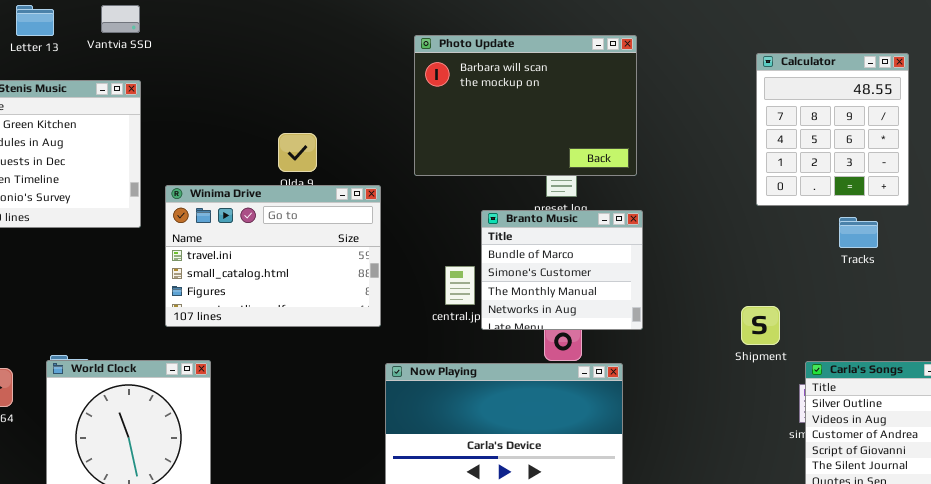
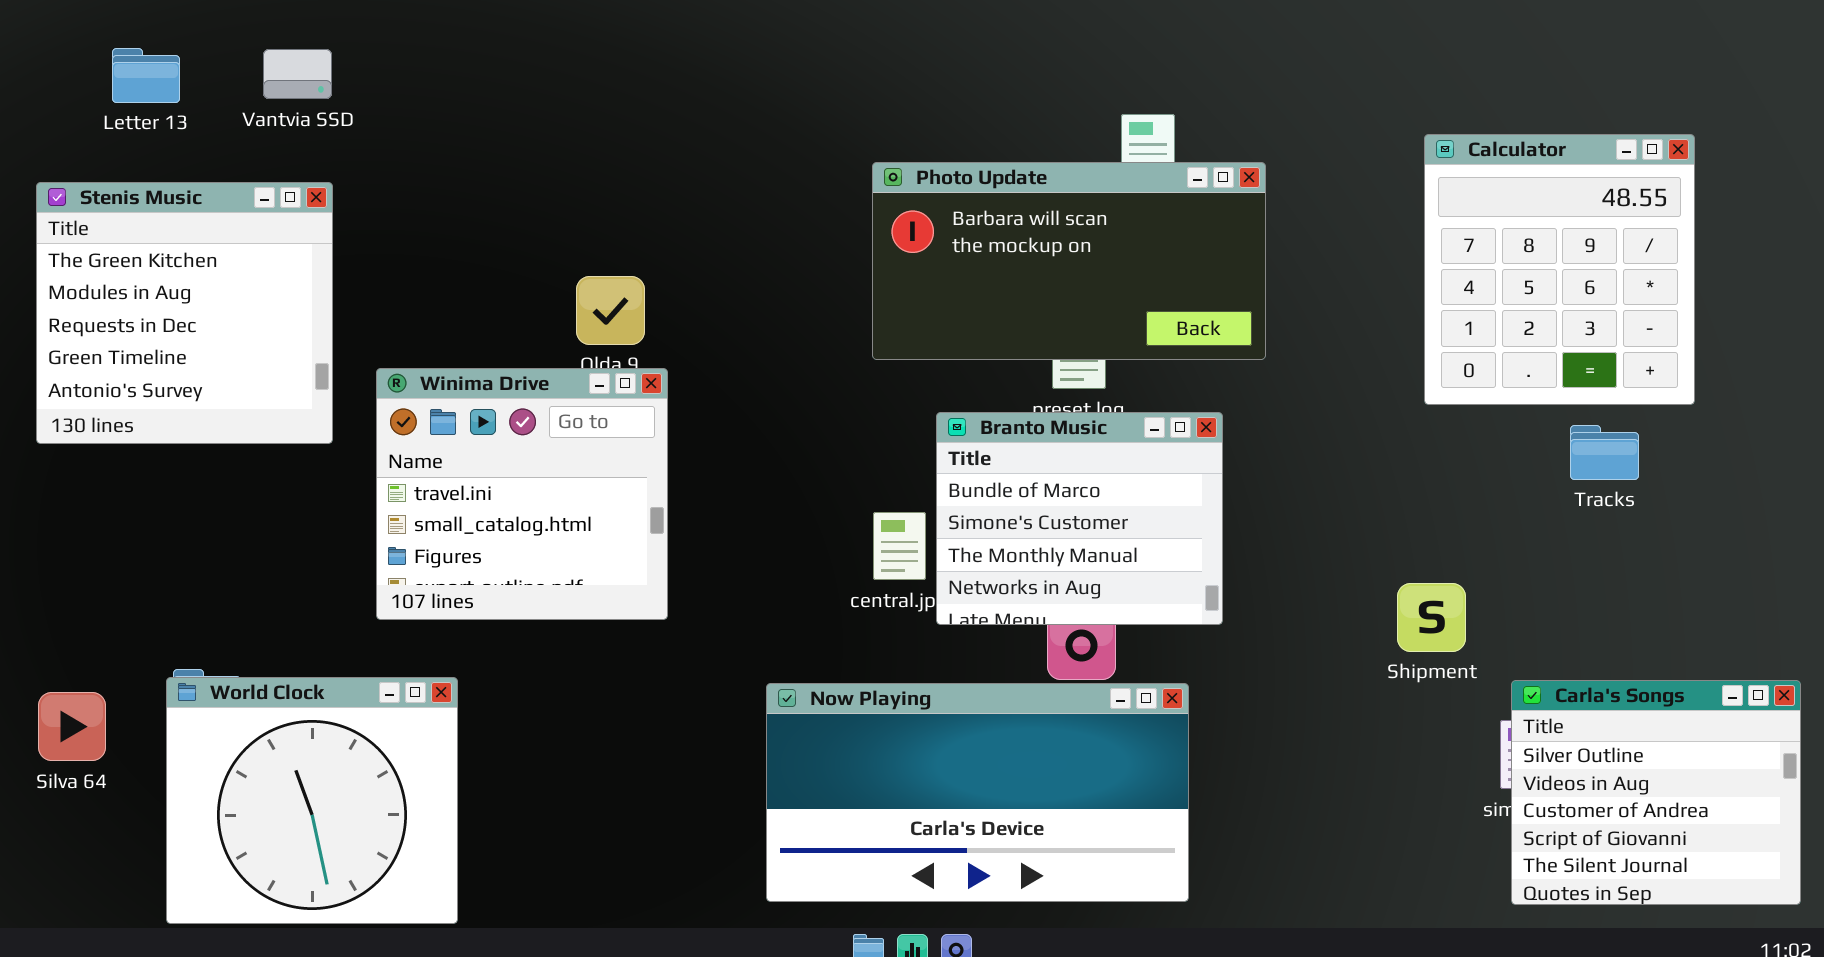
Photo Update: [414,35,637,176] -> [872,162,1266,360], moved, resized
Winima Drive: [165,185,381,327] -> [376,368,668,620], resized

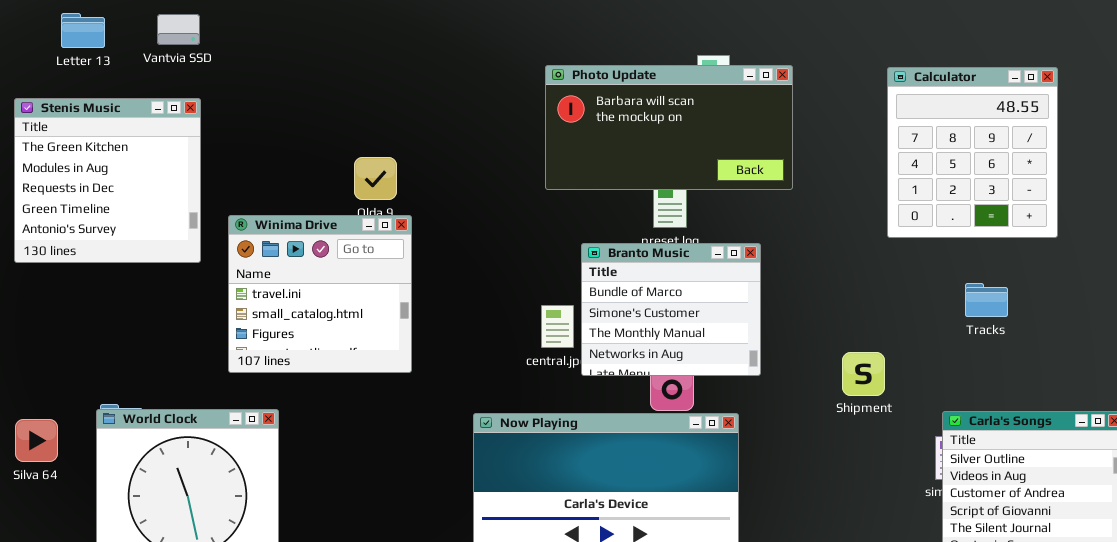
Photo Update: [872,162,1266,360] -> [545,65,793,190], moved
Tracks: [1570,425,1639,480] -> [965,283,1008,317], moved
Shipment: [1397,583,1466,652] -> [842,352,885,396], moved

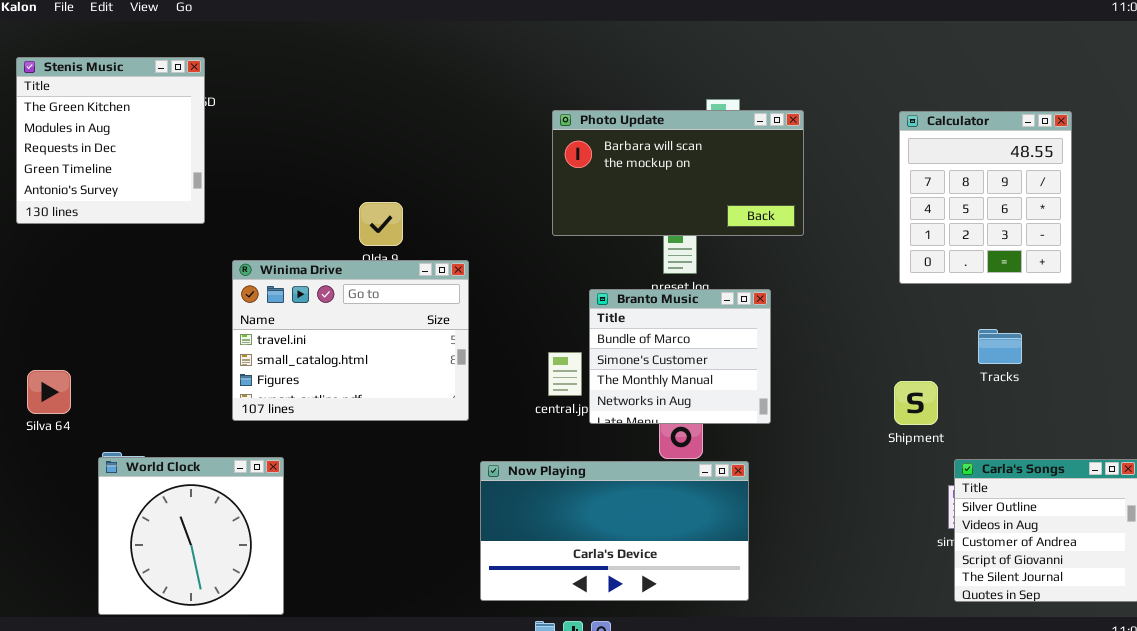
Stenis Music: [14,98,201,263] -> [16,57,205,224], moved
Winima Drive: [228,215,412,373] -> [232,260,469,421], resized
Shipment: [842,352,885,396] -> [894,381,938,425], moved
Silva 64: [15,419,58,462] -> [27,370,71,414], moved

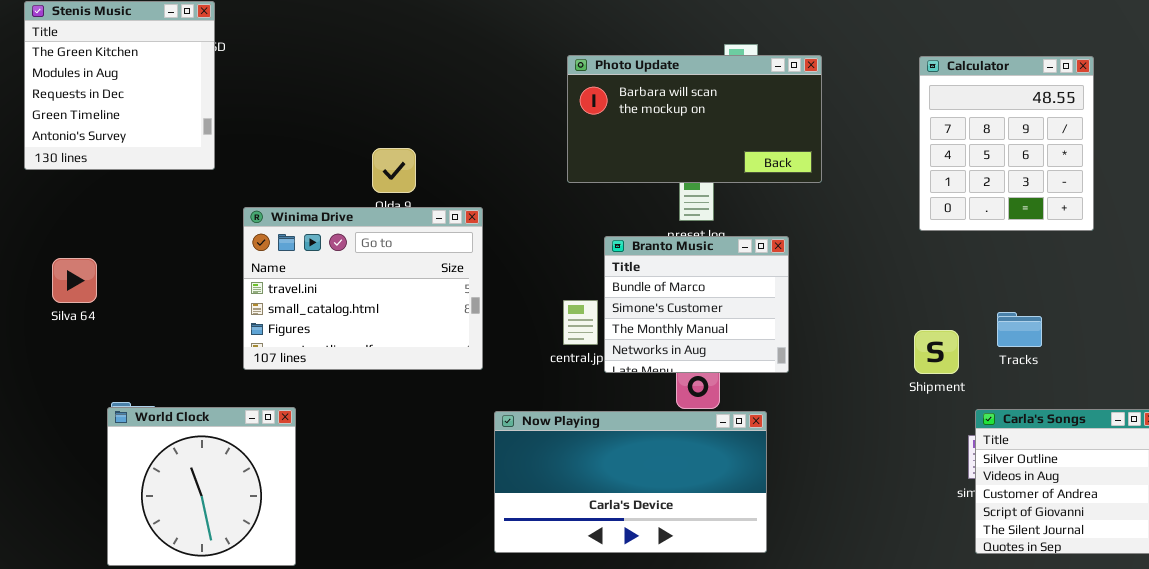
Tracks: [978,329,1022,364] -> [997,312,1042,347], moved
Silva 64: [27,370,71,414] -> [52,258,97,303], moved

